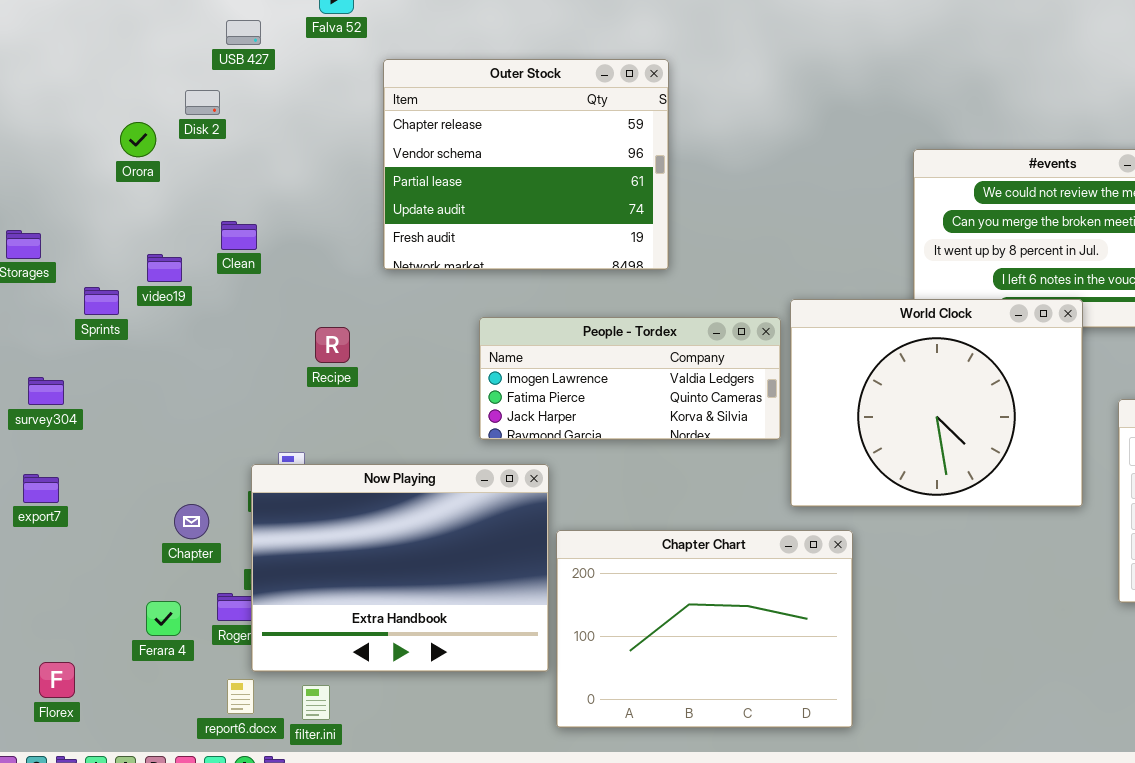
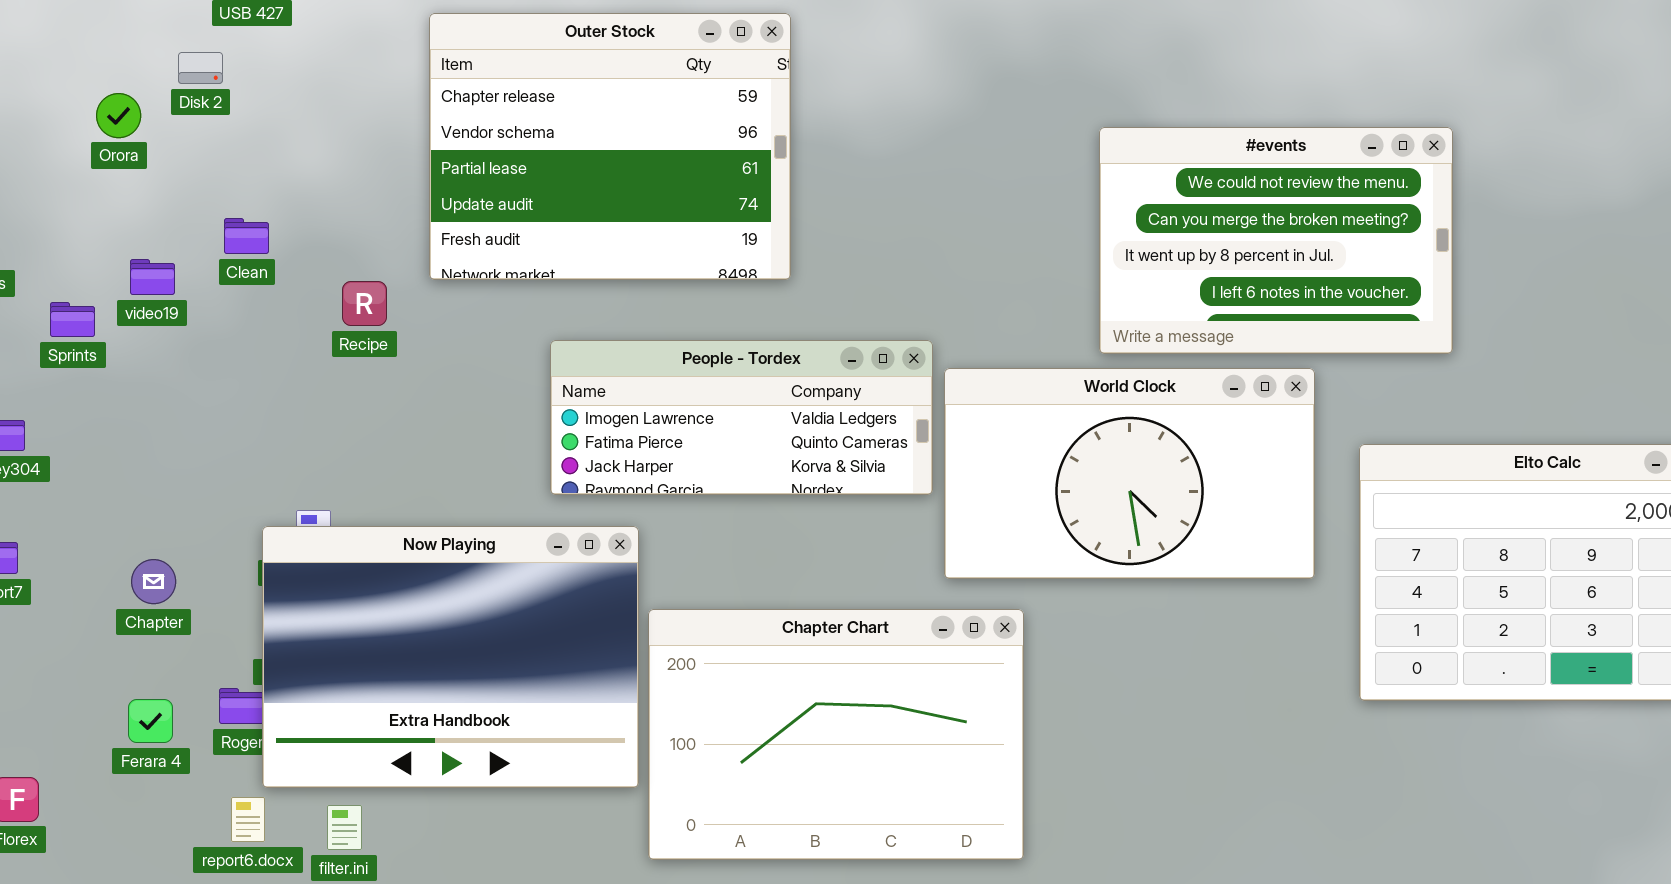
World Clock: [790,299,1083,507] -> [944,368,1315,579], resized
Recipe: [315,327,350,363] -> [342,281,387,326], moved
Chapter: [174,504,209,539] -> [131,559,176,604], moved

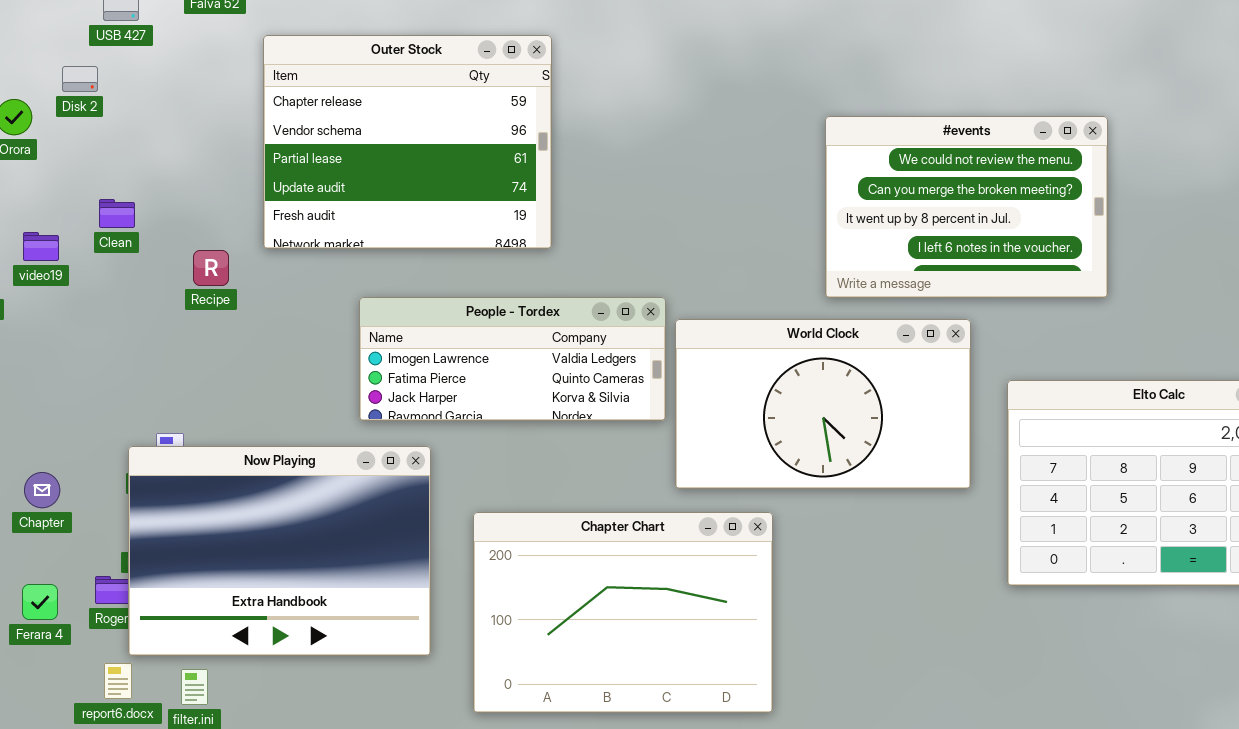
#events: [1099,127,1453,354] -> [825,116,1108,298], moved
Chapter Chart: [648,609,1024,860] -> [473,512,773,713], moved

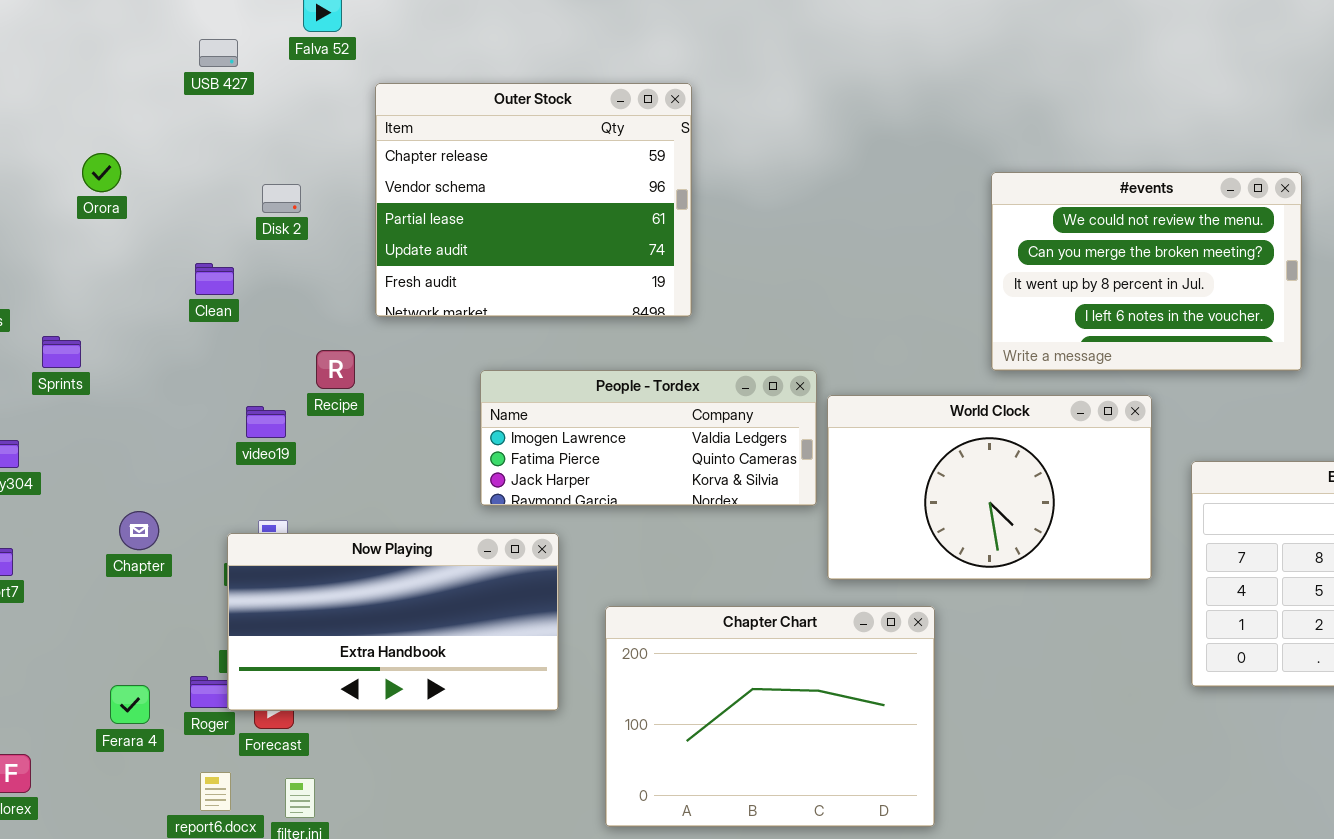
Disk 2: [62,66,98,92] -> [262,184,301,213], moved
video19: [23,232,59,261] -> [246,406,286,438], moved
Recipe: [193,250,229,286] -> [316,350,355,389], moved
Now Playing: [128,446,431,656] -> [227,533,559,711], resized
Chapter: [24,472,60,508] -> [119,511,159,550], moved

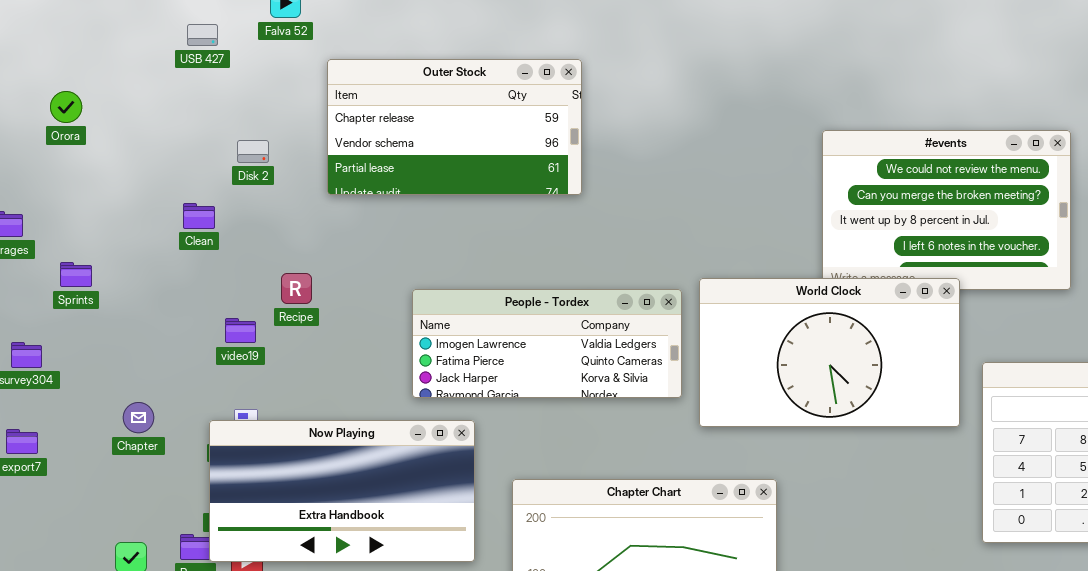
Outer Stock: [375,83,692,317] -> [327,59,582,195], resized
Orora: [82,153,121,192] -> [50,91,82,123], moved
World Clock: [827,395,1152,580] -> [699,278,960,427], moved

